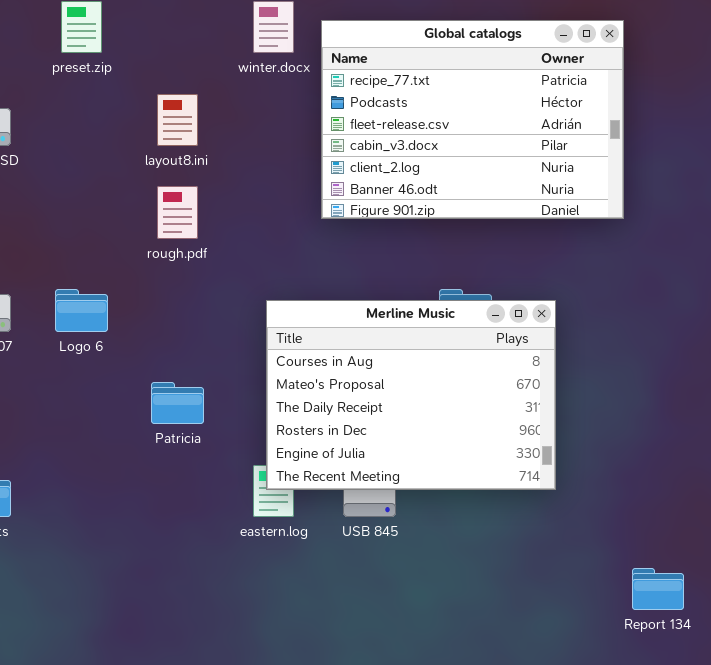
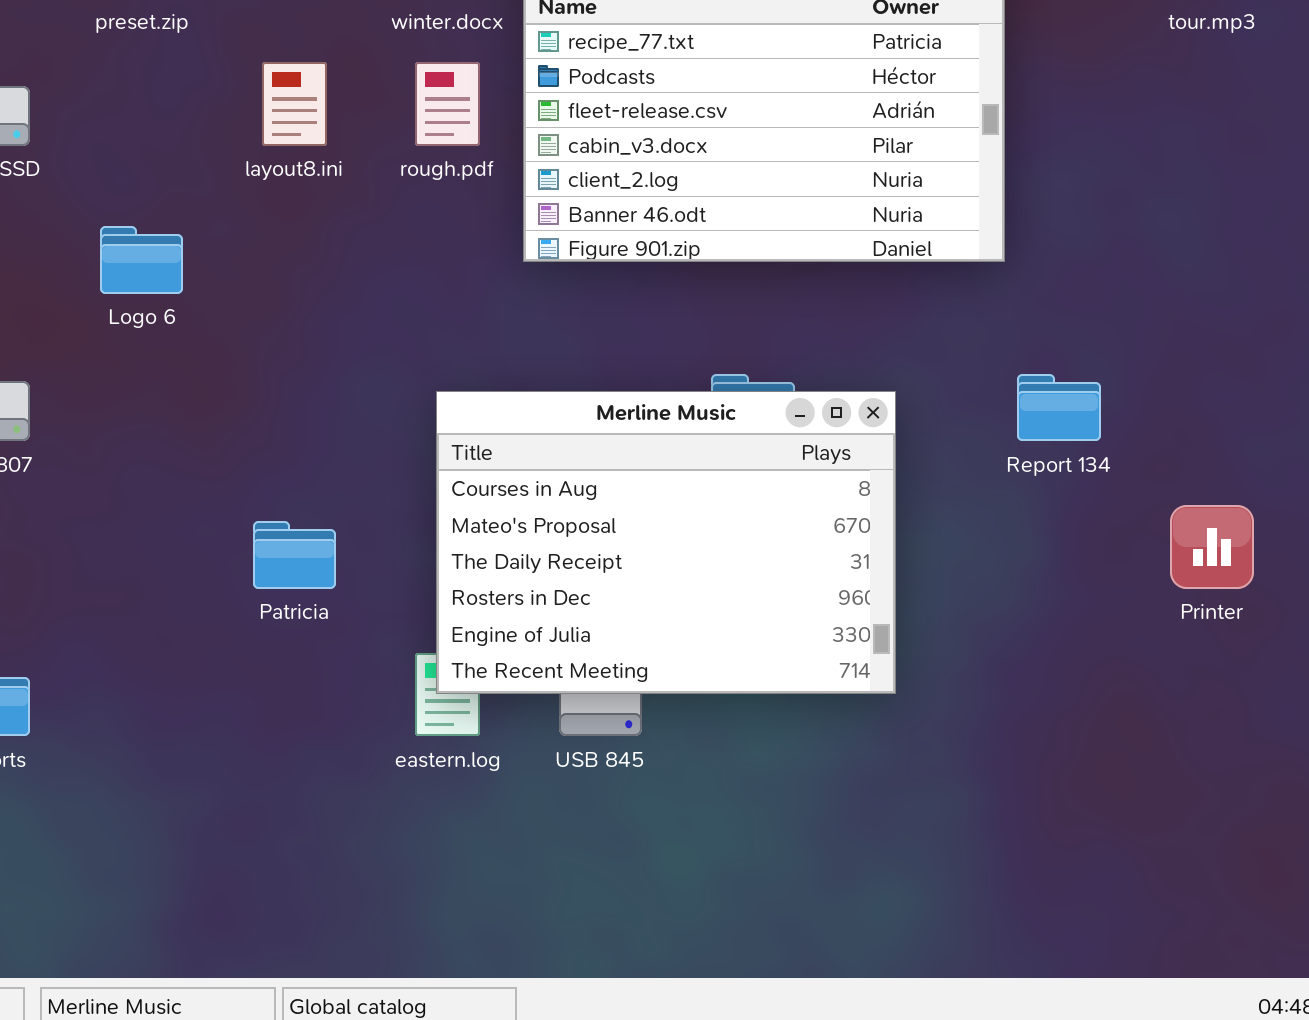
rough.pdf: [157,186,198,239] -> [415,62,480,146], moved
Logo 6: [55,289,108,332] -> [100,226,183,294], moved
Report 134: [632,568,684,610] -> [1017,374,1101,441], moved

